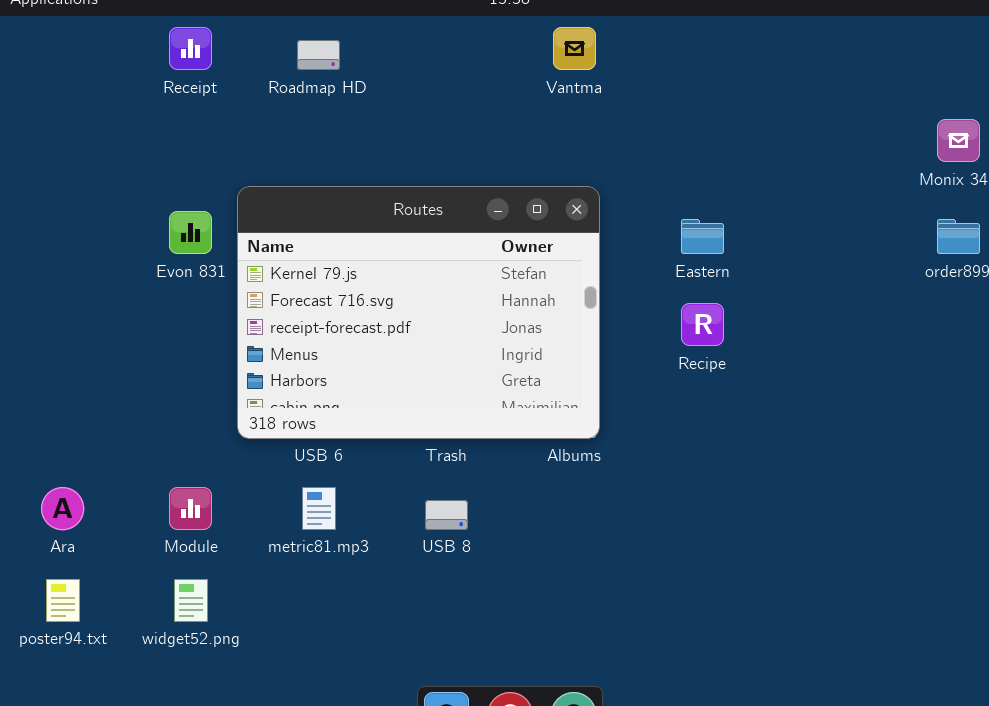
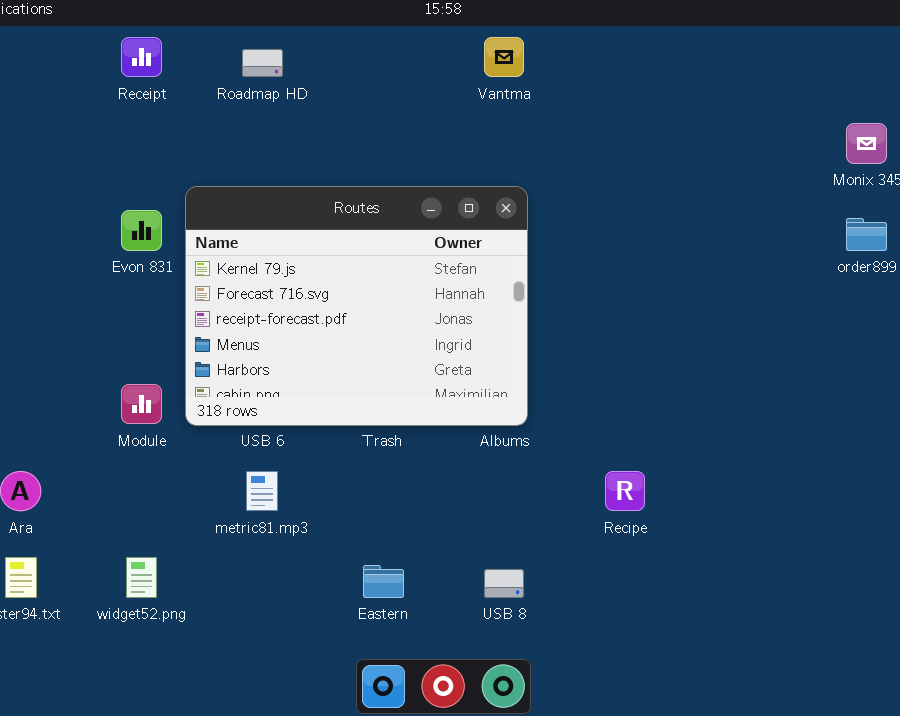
Eastern: [681,219,724,254] -> [363,565,404,598], moved
Recipe: [681,303,724,346] -> [605,471,645,511], moved
Module: [169,487,212,530] -> [121,384,162,424], moved
USB 8: [425,500,468,530] -> [484,569,524,598], moved

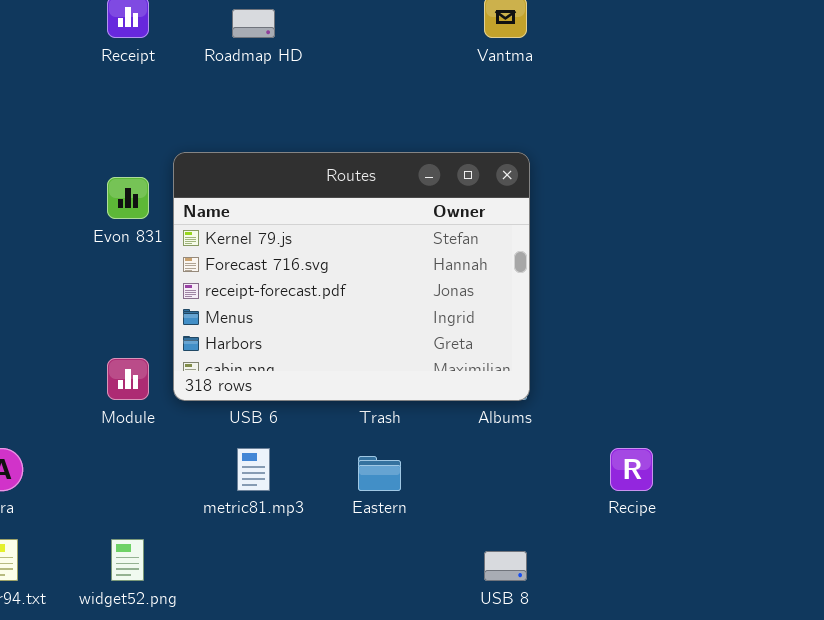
Eastern: [363,565,404,598] -> [358,456,401,491], moved

